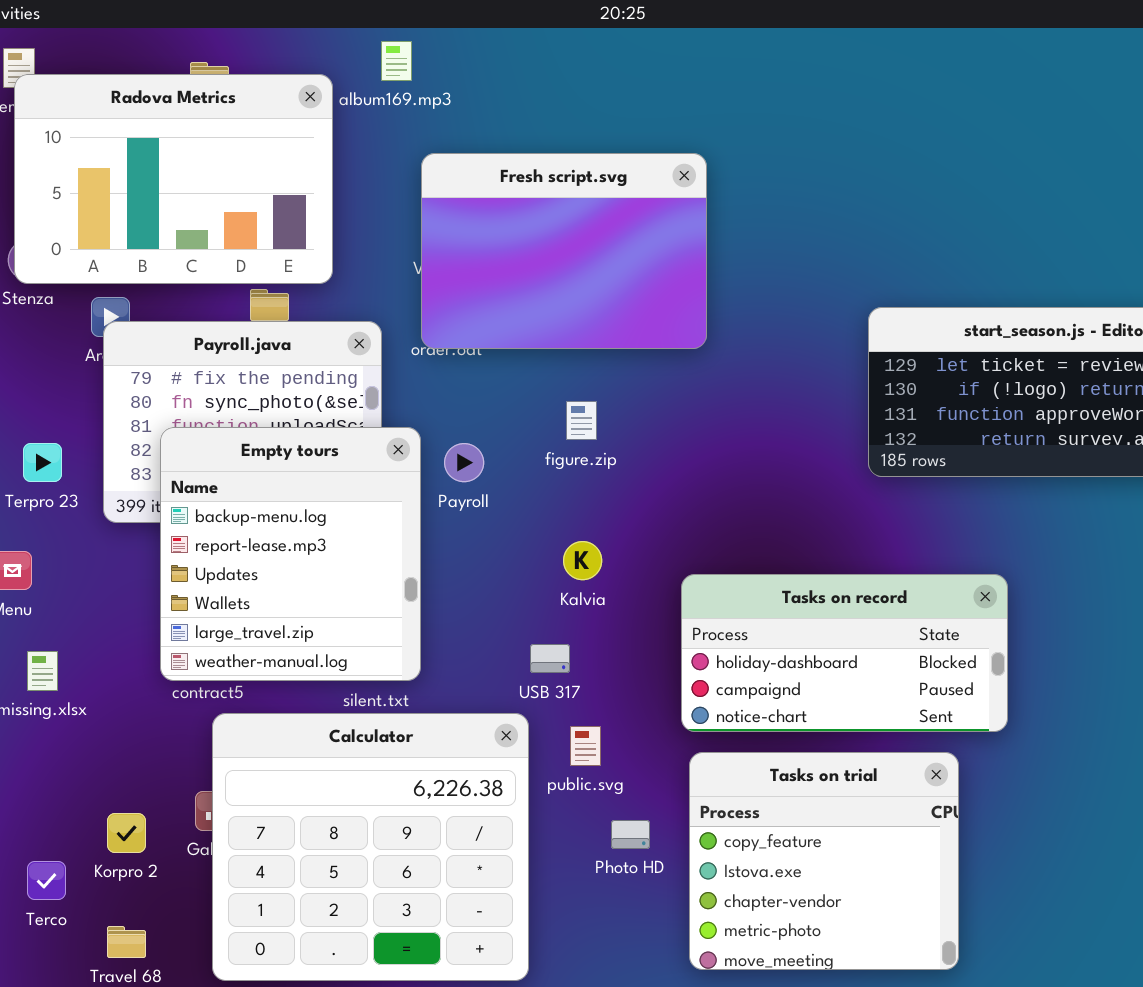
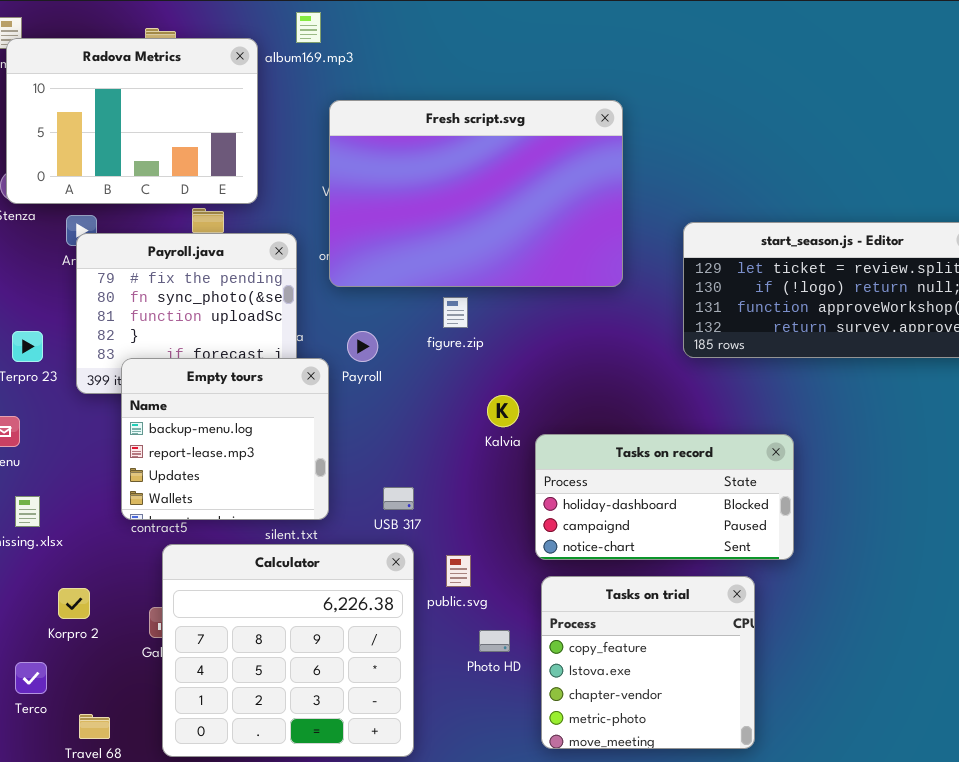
Fresh script.svg: [421,153,707,349] -> [329,100,623,287], resized
Empty tours: [160,427,421,681] -> [121,358,329,520], resized
Kalvia: [563,541,602,580] -> [487,395,519,427], moved
USB 317: [530,644,570,673] -> [383,487,414,510], moved
Korpro 2: [107,813,146,853] -> [58,588,90,619], moved

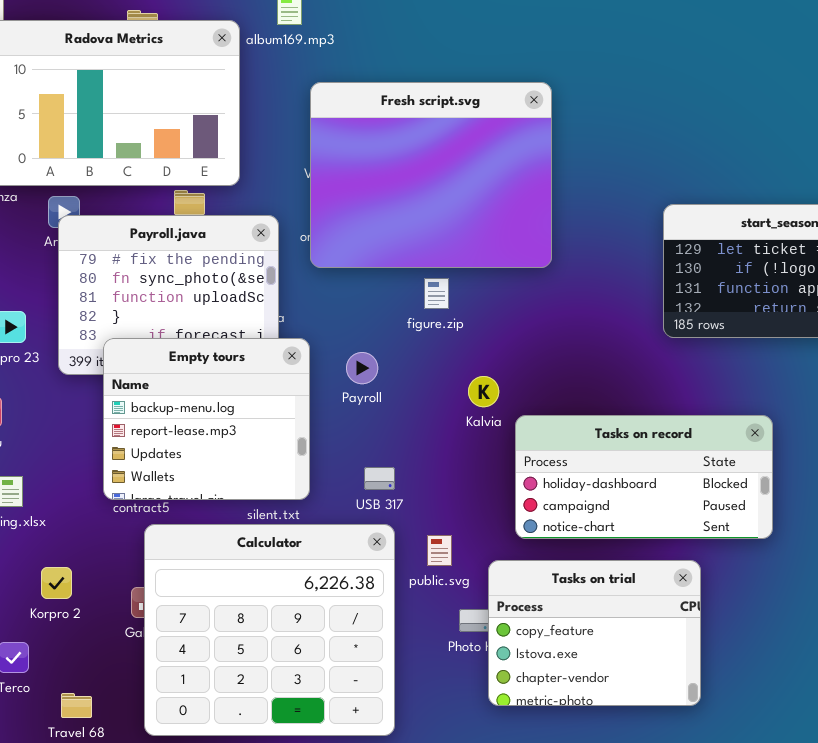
Fresh script.svg: [329,100,623,287] -> [310,82,552,268], resized
Payroll: [347,331,378,362] -> [346,352,378,384], moved
Tasks on trial: [541,576,755,749] -> [488,560,701,706], moved, resized

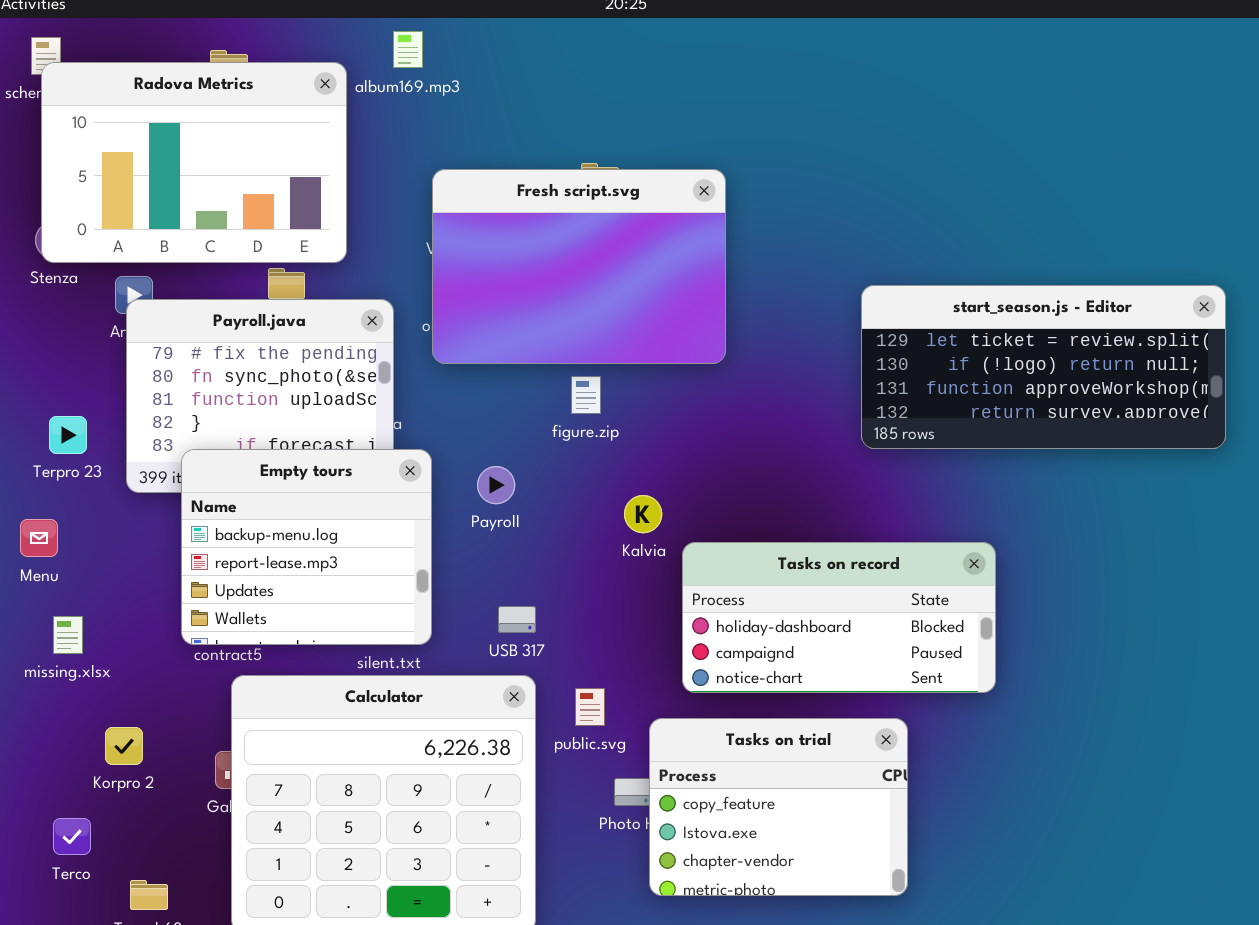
Fresh script.svg: [310,82,552,268] -> [432,169,726,364], resized

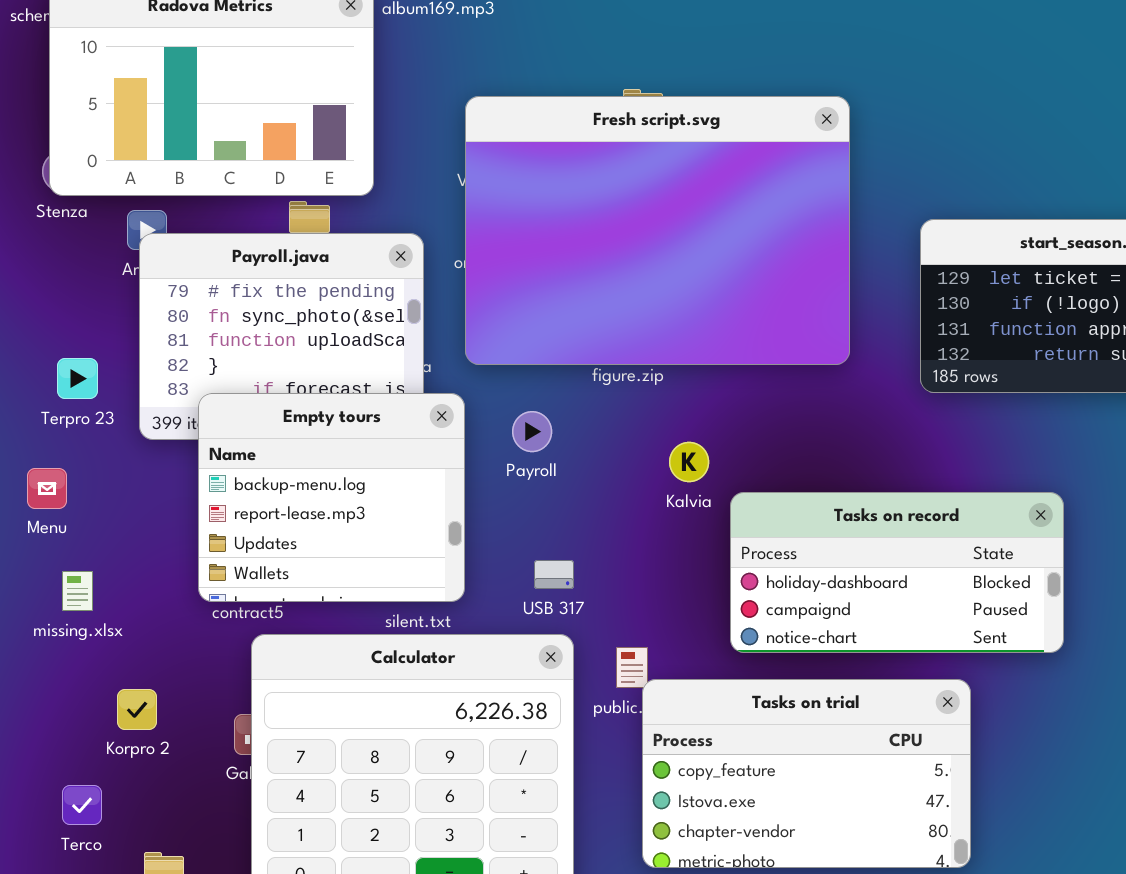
Fresh script.svg: [432,169,726,364] -> [465,96,850,365], resized
Tasks on trial: [649,718,908,896] -> [642,679,971,868], resized

